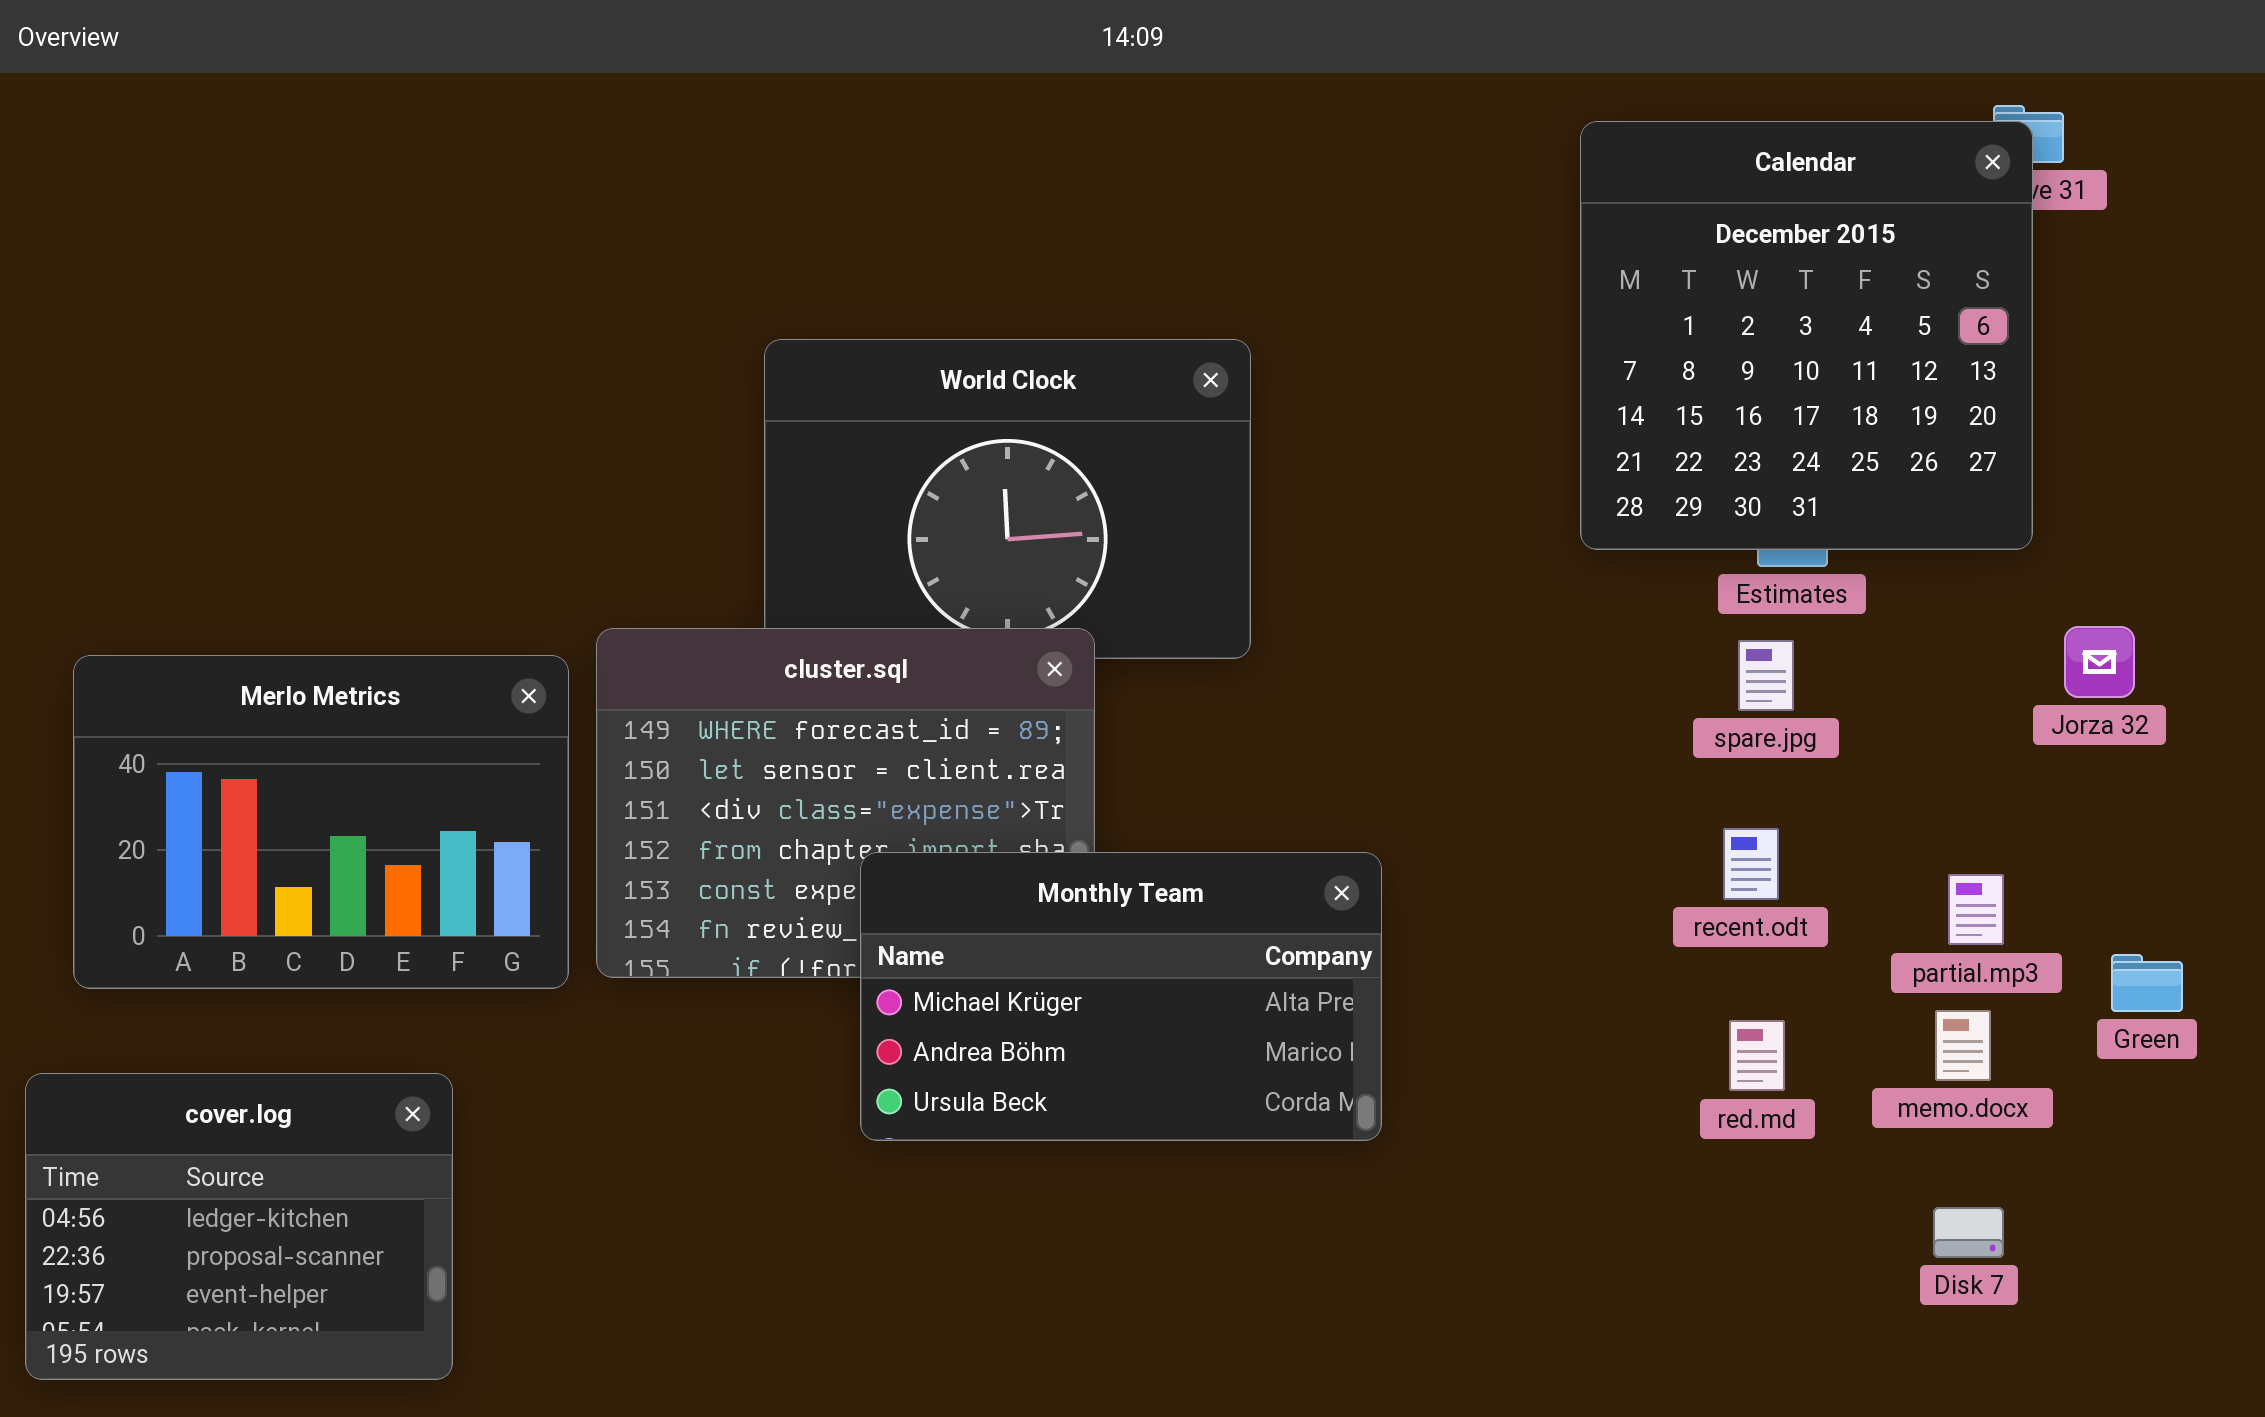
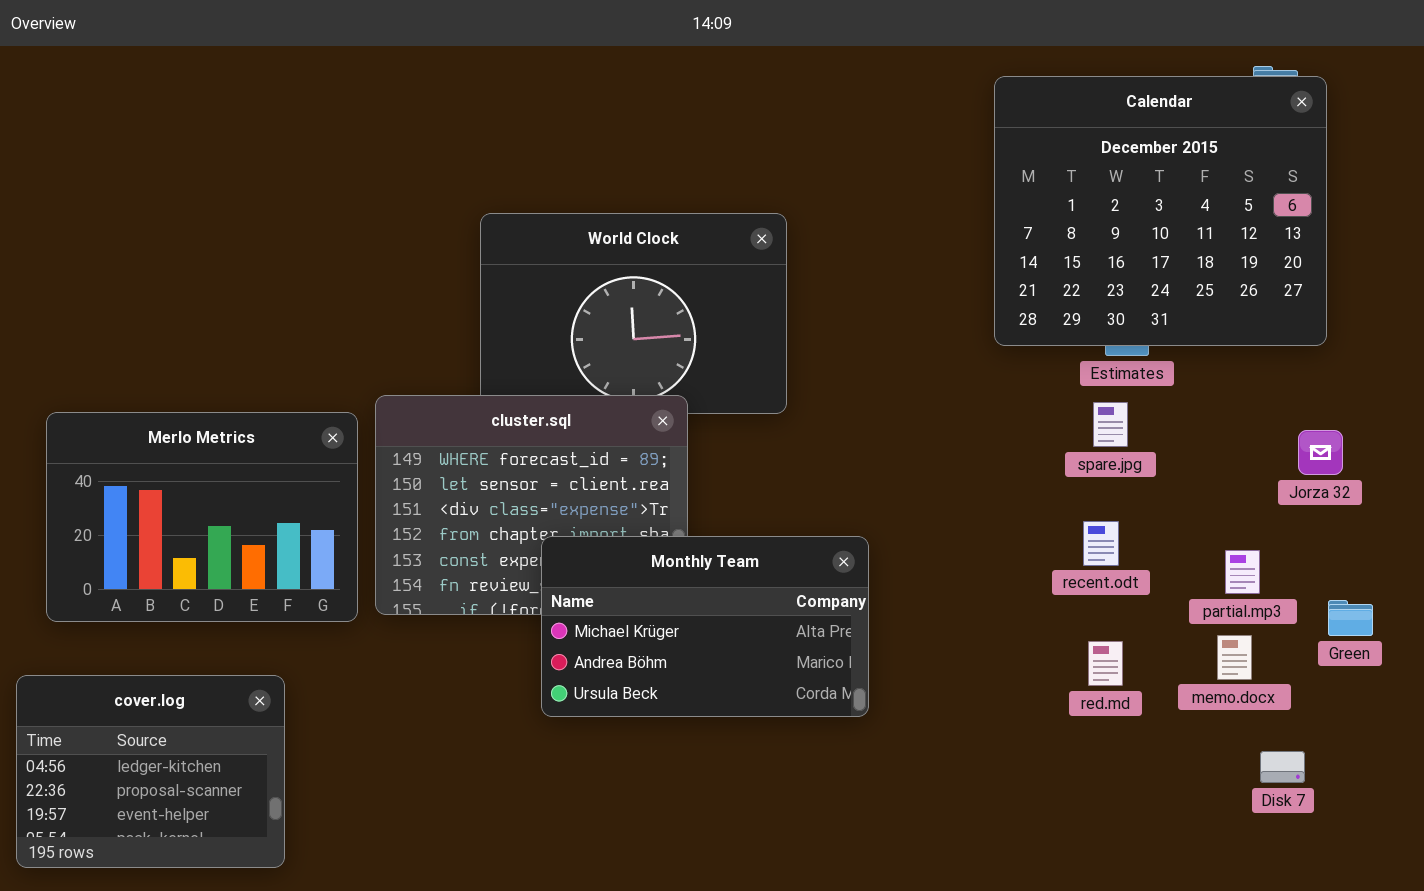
Calendar: [1580,121,2033,550] -> [994,76,1327,346], resized
Jorza 32: [2064,626,2135,698] -> [1298,430,1343,475], moved
Disk 7: [1933,1207,2004,1258] -> [1260,751,1305,783], moved

